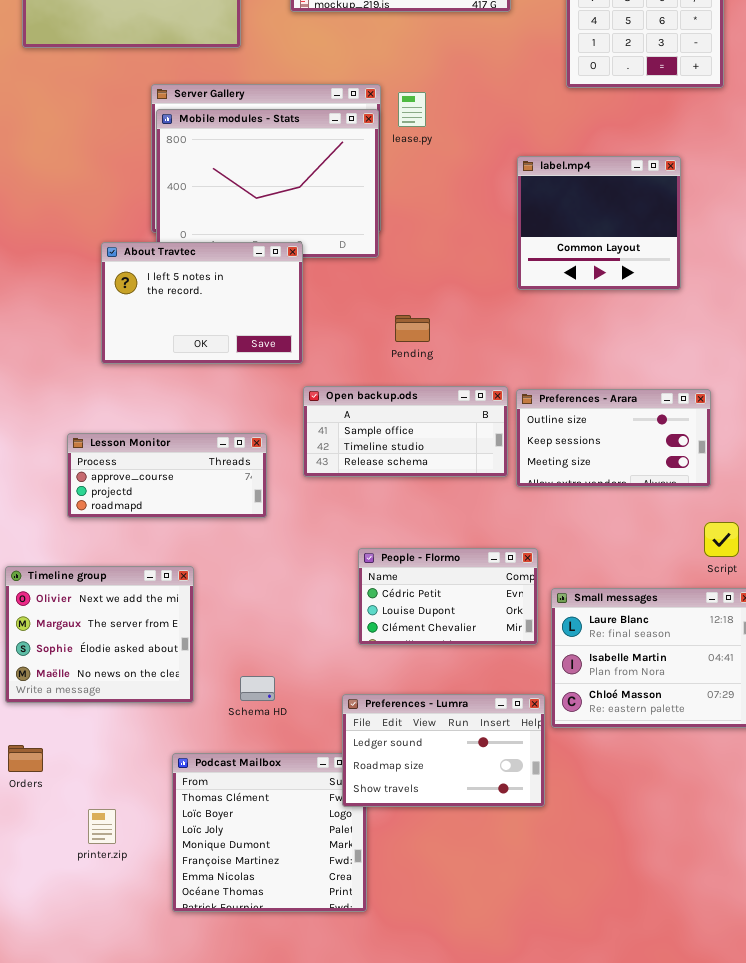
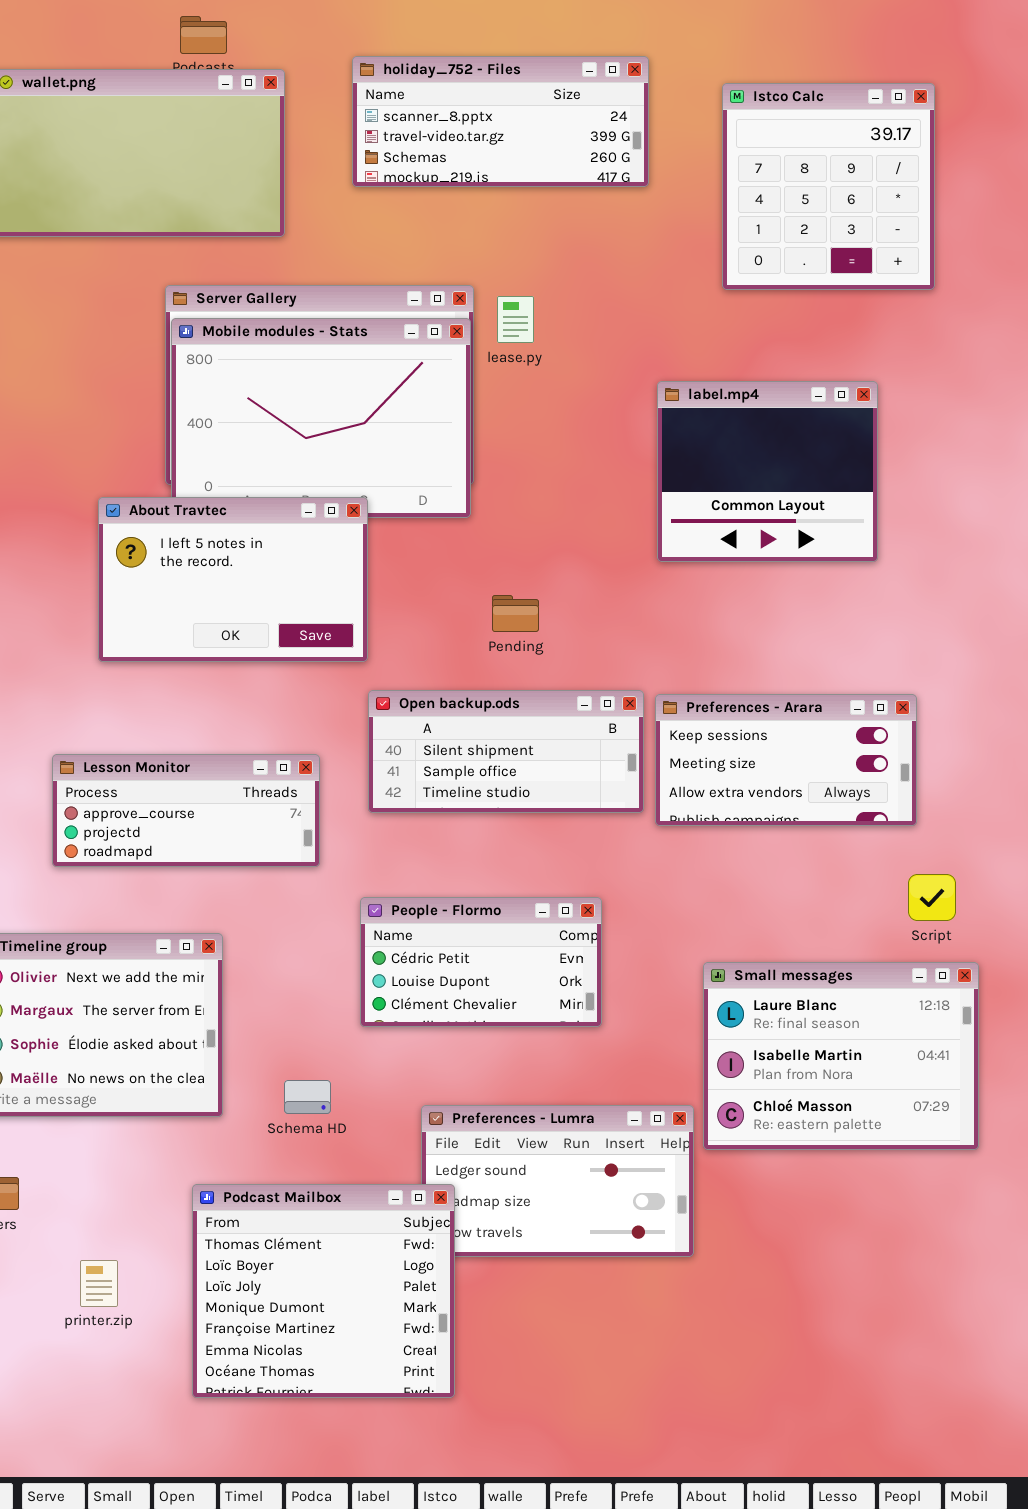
Open backup.ods: [303,386,508,477] -> [368,690,644,813], scrolled up 1 row
Preferences - Arara: [516,389,711,487] -> [655,694,917,826], scrolled down 1 row
People - Flormo: [358,548,538,645] -> [360,897,602,1027], moved
Podcast Mailbox: [172,753,367,912] -> [192,1184,455,1398], raised

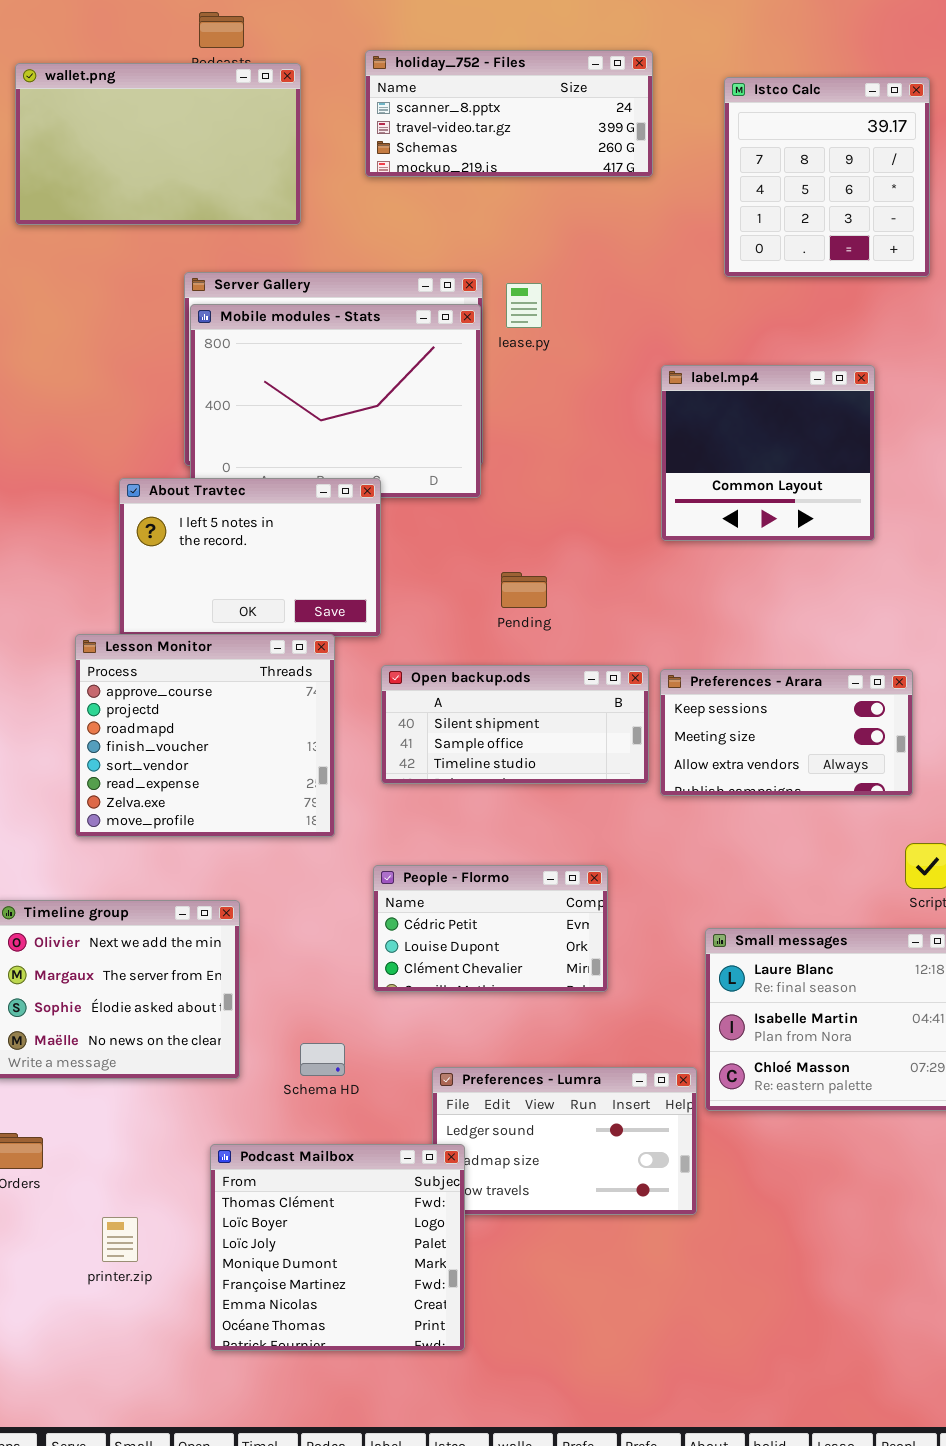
Lesson Monitor: [52,754,320,867] -> [75,634,335,837], resized

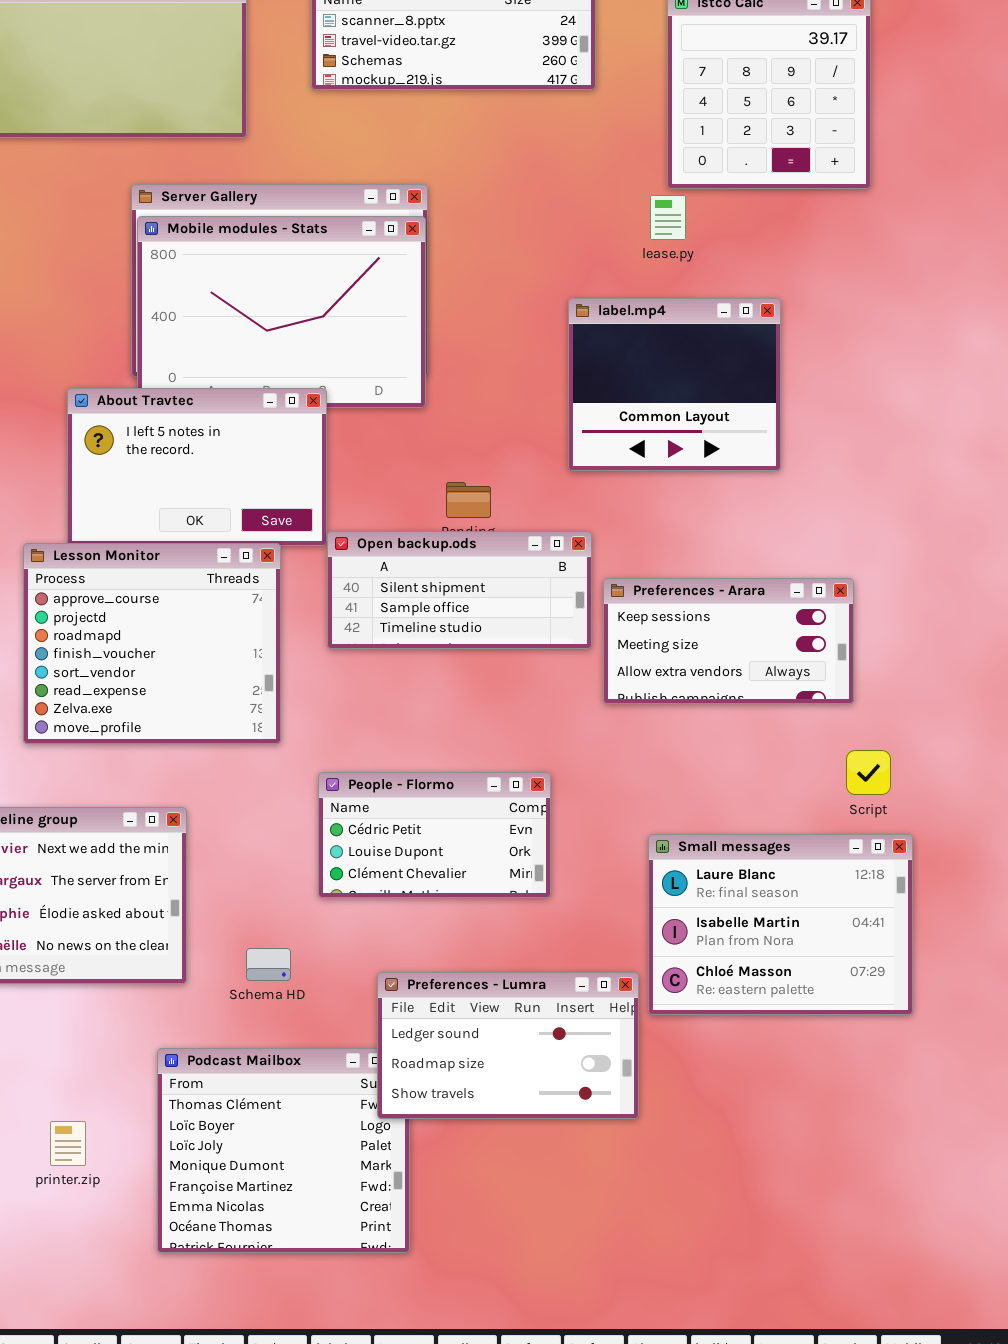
lease.py: [506,283,542,328] -> [650,195,686,240], moved
label.mp4: [661,365,875,541] -> [568,298,781,471], moved
Open backup.ods: [381,665,649,784] -> [327,531,592,649], moved
Preferences - Lumra: [432,1067,697,1215] -> [377,972,639,1119], raised

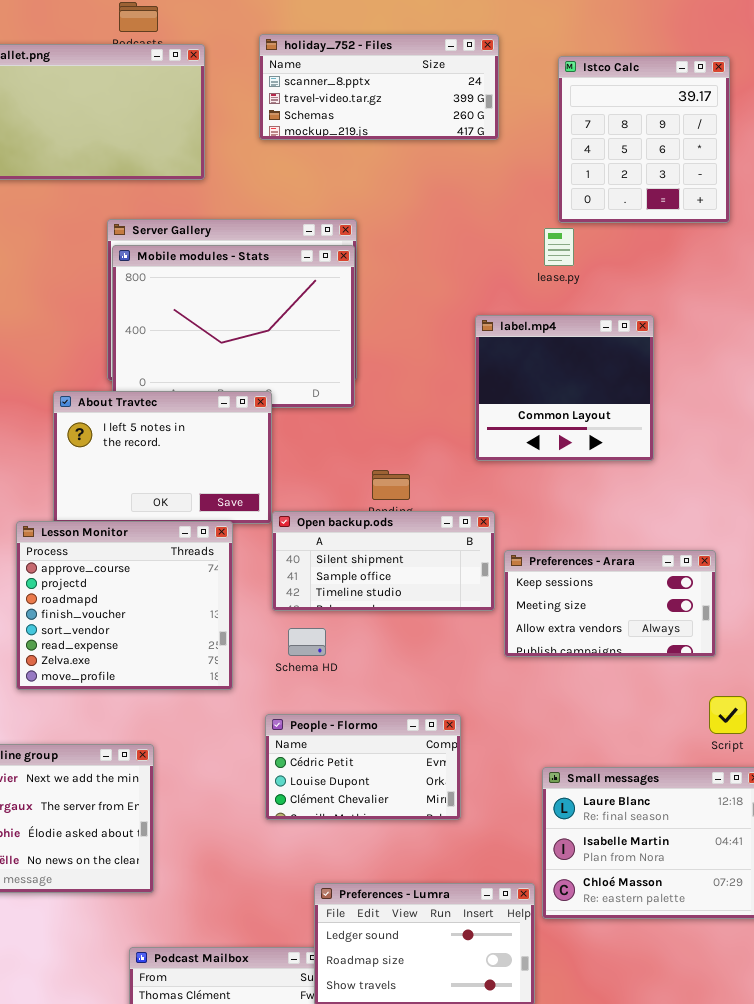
Schema HD: [246,948,291,981] -> [288,628,326,656], moved

